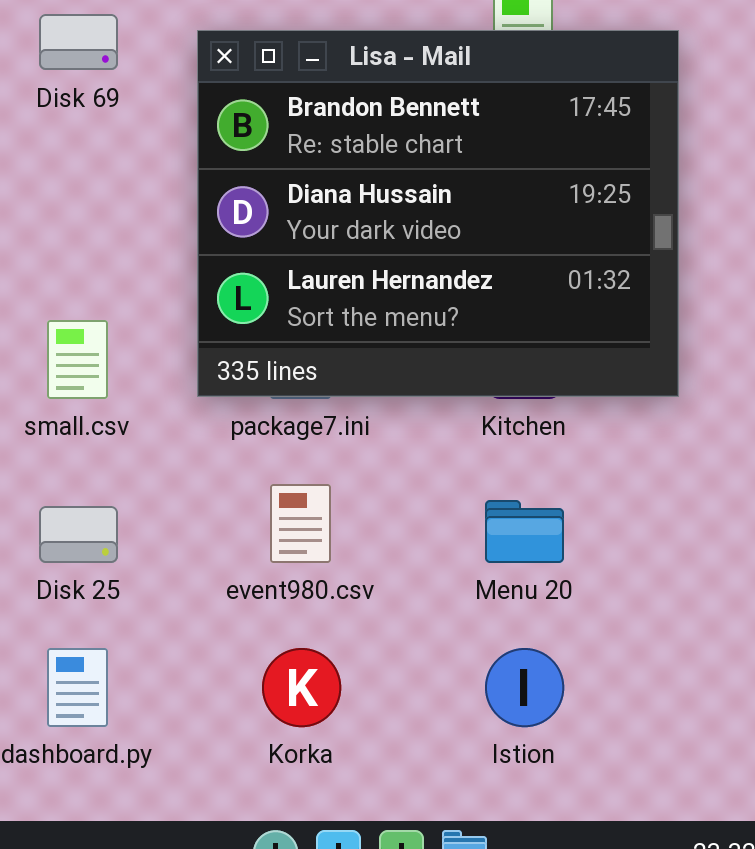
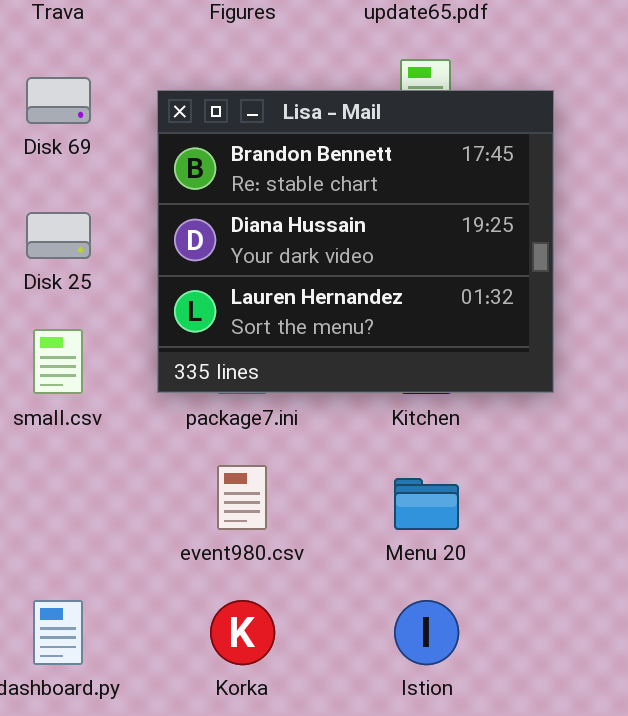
Disk 25: [39,506,118,563] -> [26,212,91,259], moved

